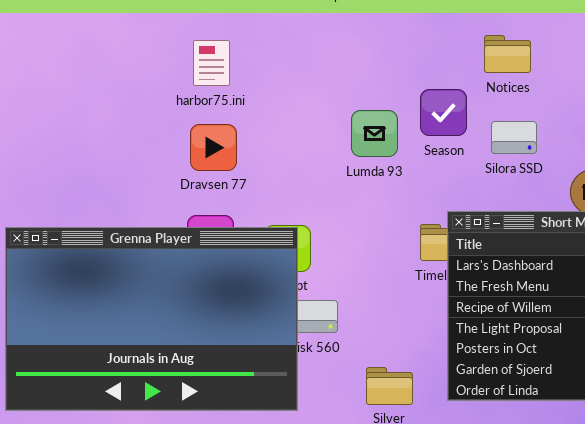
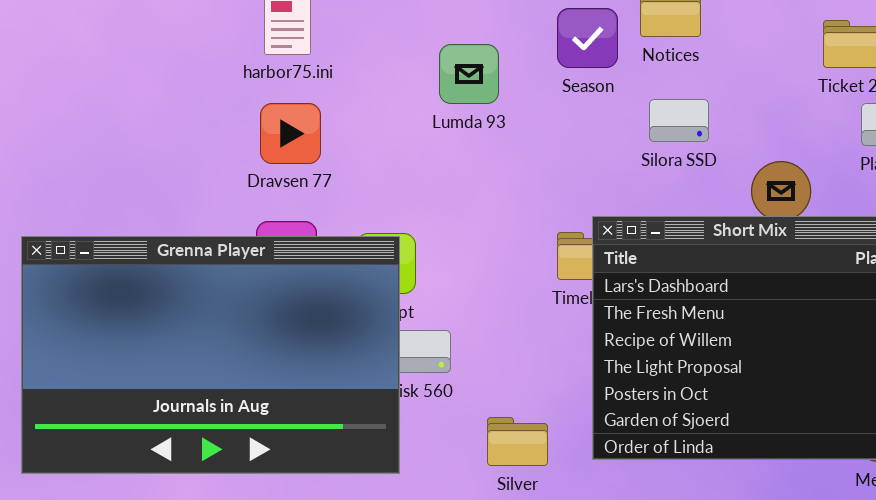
Season: [420,89,467,136] -> [557,8,618,68], moved
Lumda 93: [351,110,398,157] -> [439,44,499,104], moved

